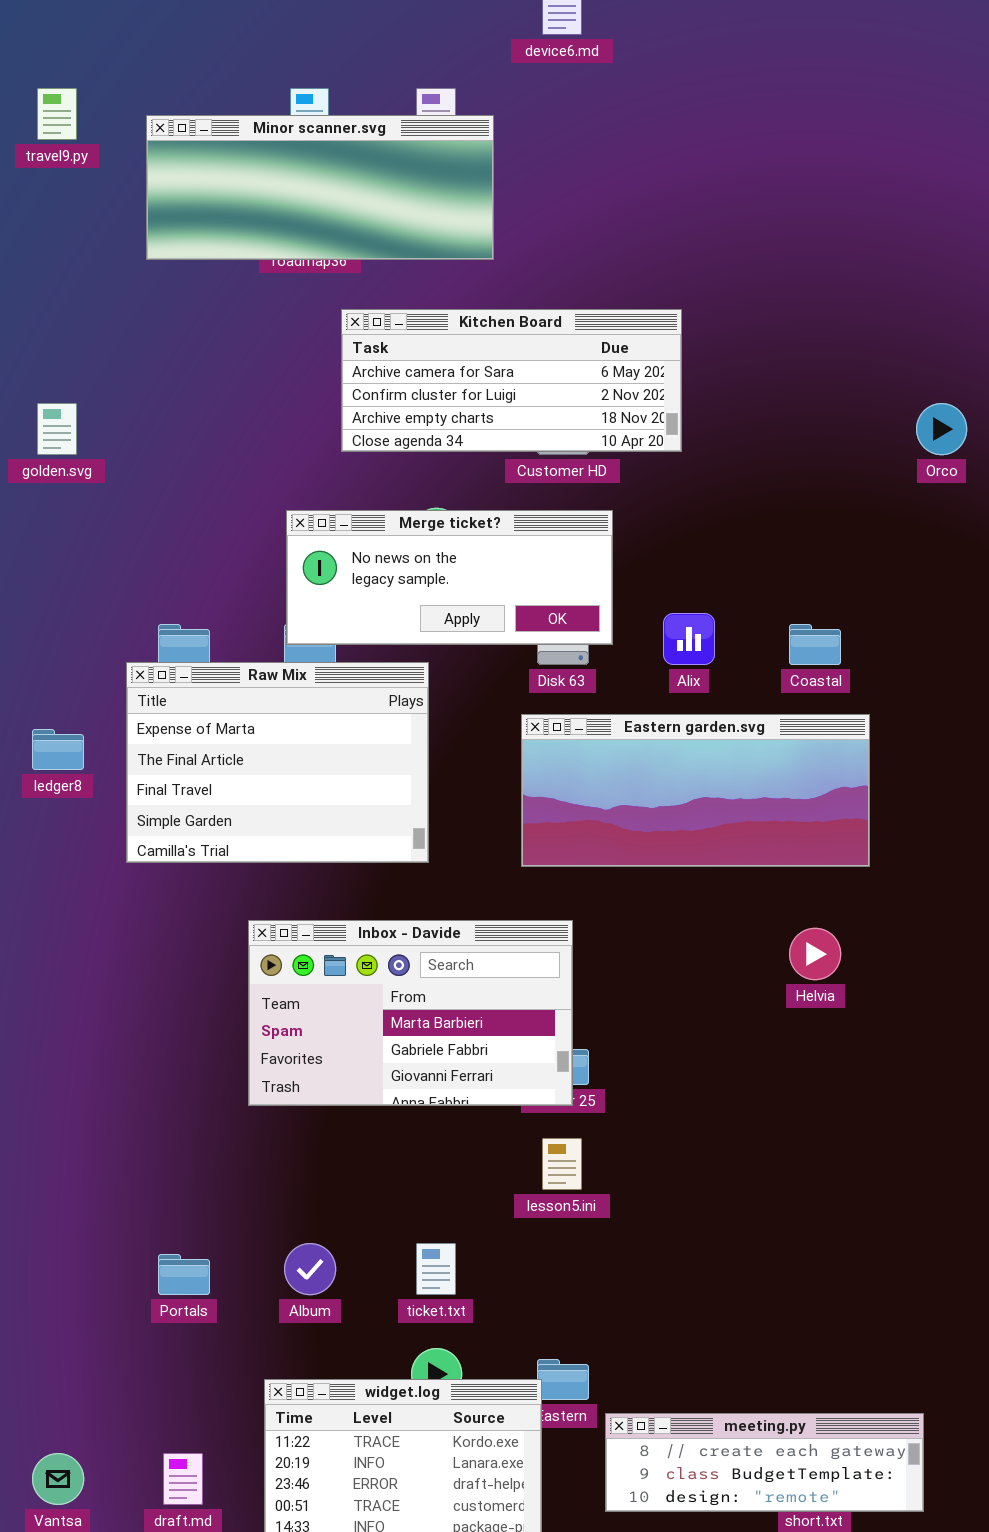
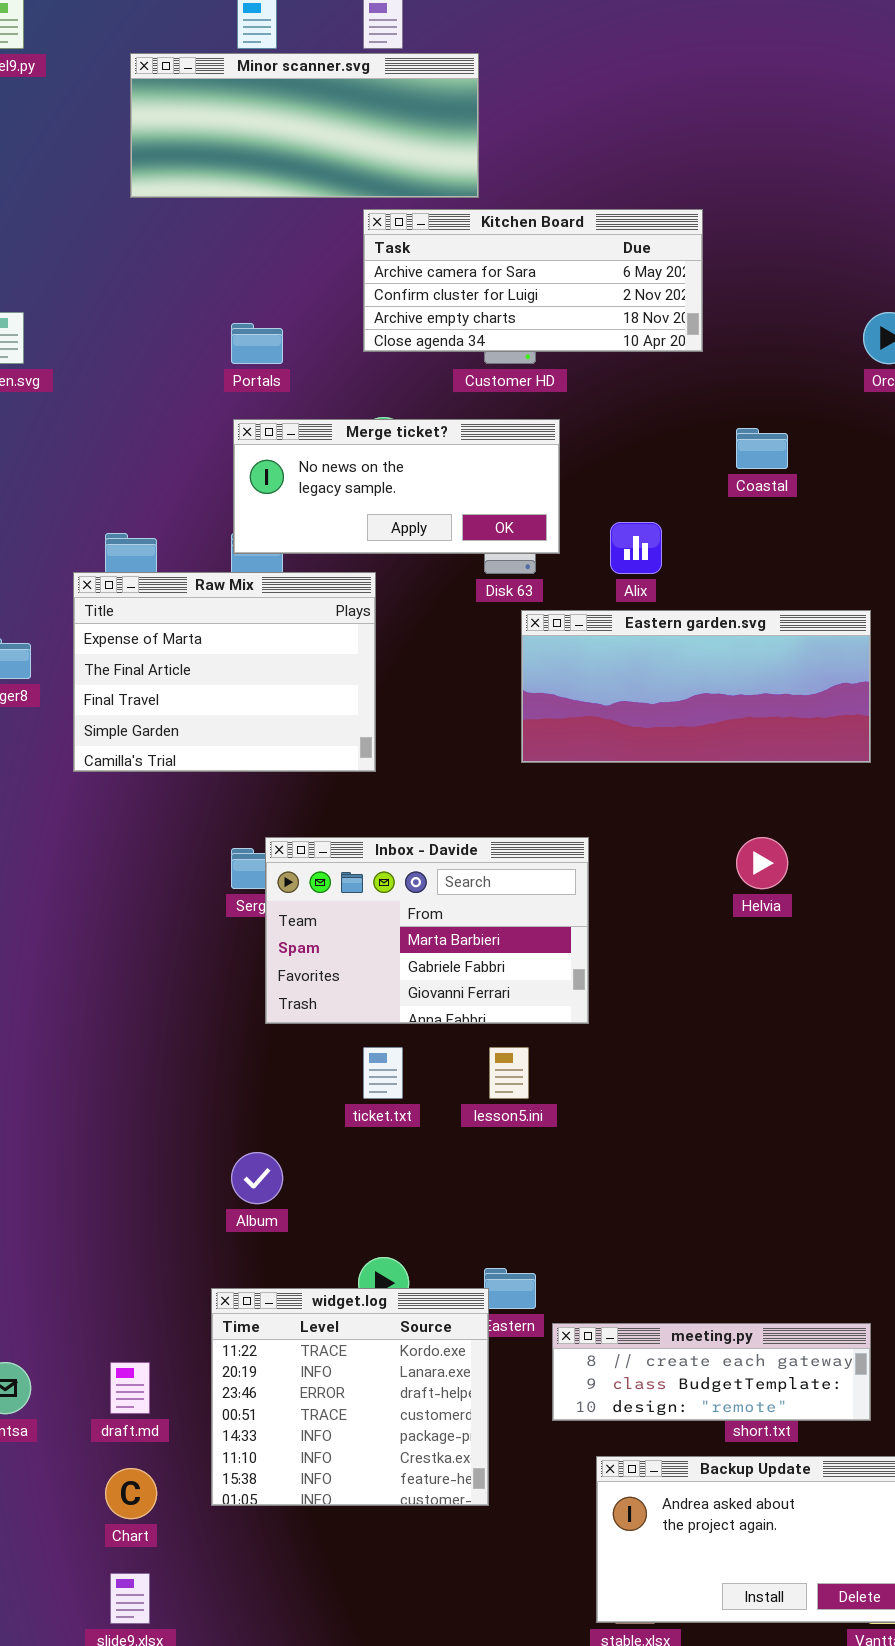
Minor scanner.svg: [146,115,494,260] -> [130,53,479,198], moved
Kitchen Board: [341,309,682,452] -> [363,209,703,352], moved
Coastal: [789,624,841,665] -> [736,428,788,469], moved
Eastern garden.svg: [521,714,870,867] -> [521,610,871,763], moved
Inbox - Davide: [248,920,573,1106] -> [265,837,589,1024], moved
ticket.txt: [416,1243,456,1295] -> [363,1047,403,1099], moved
Portals: [158,1254,210,1295] -> [231,323,283,364], moved

